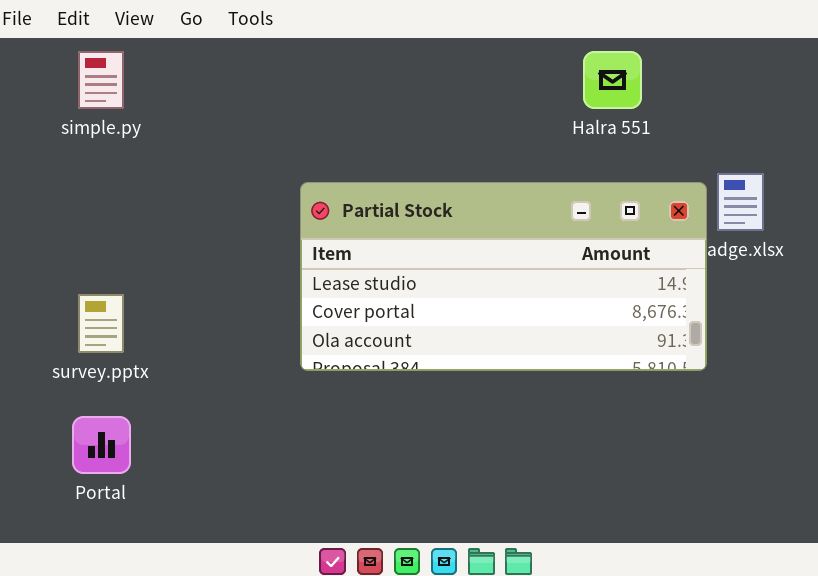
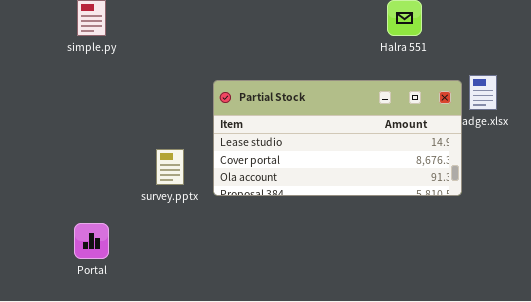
survey.pptx: [78,294,124,353] -> [156,149,184,185], moved

